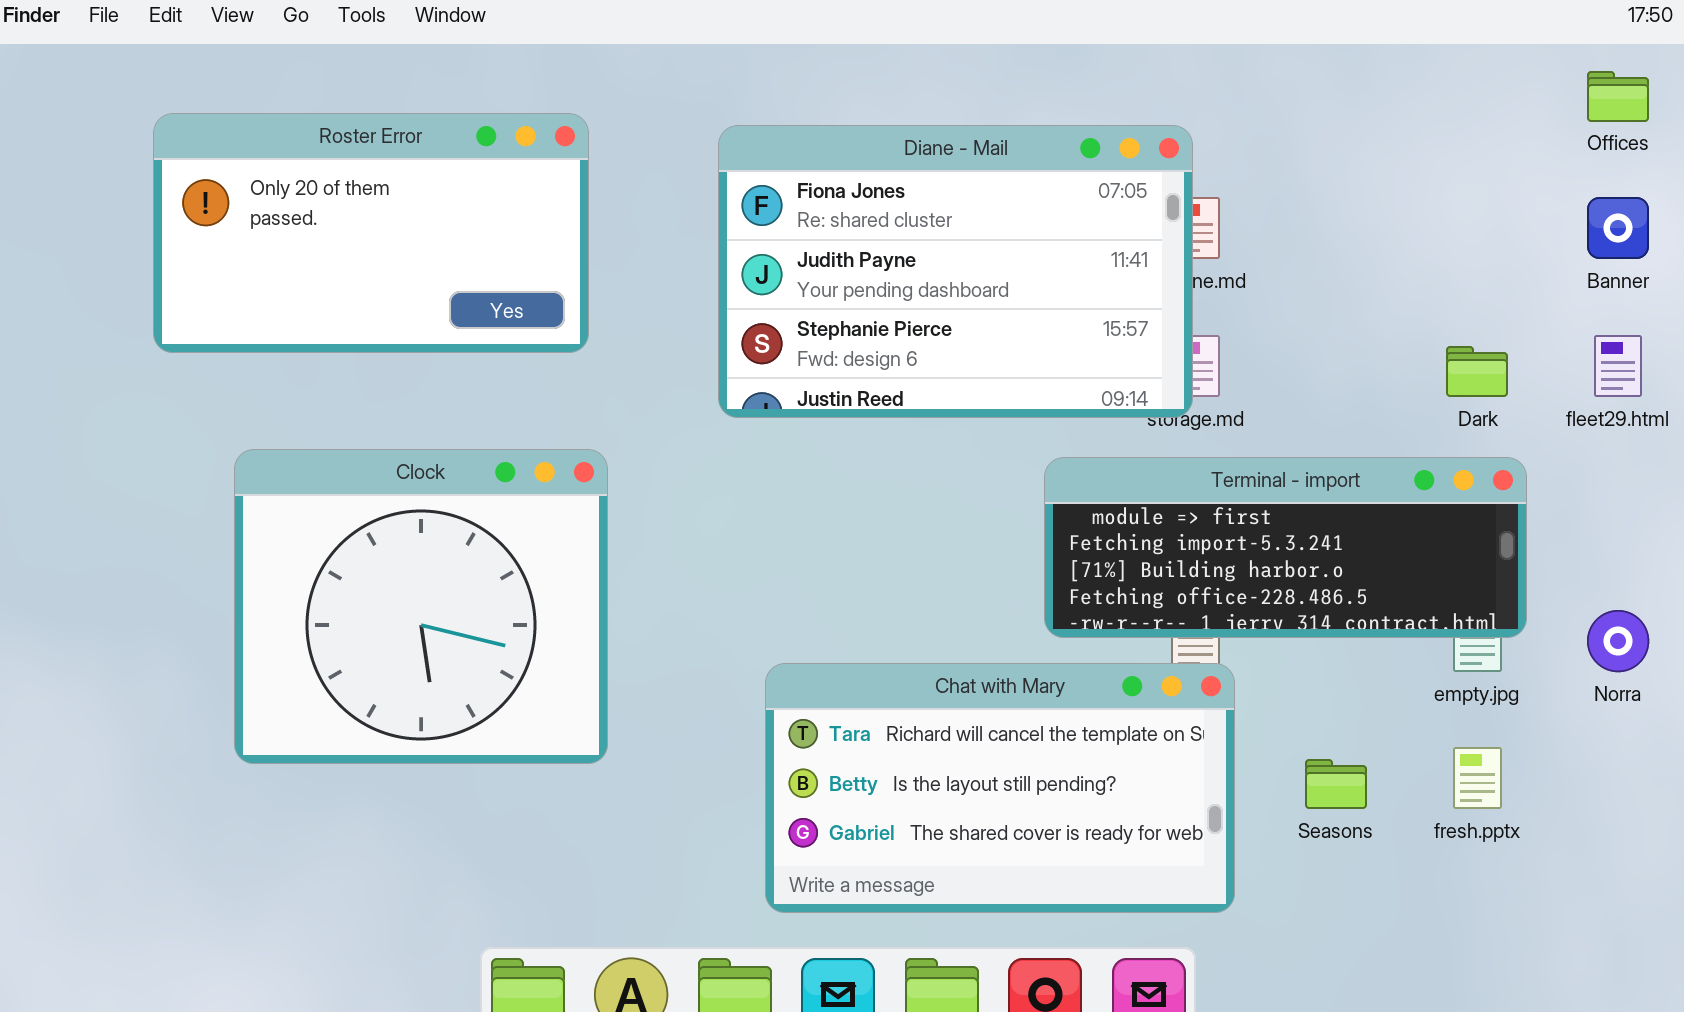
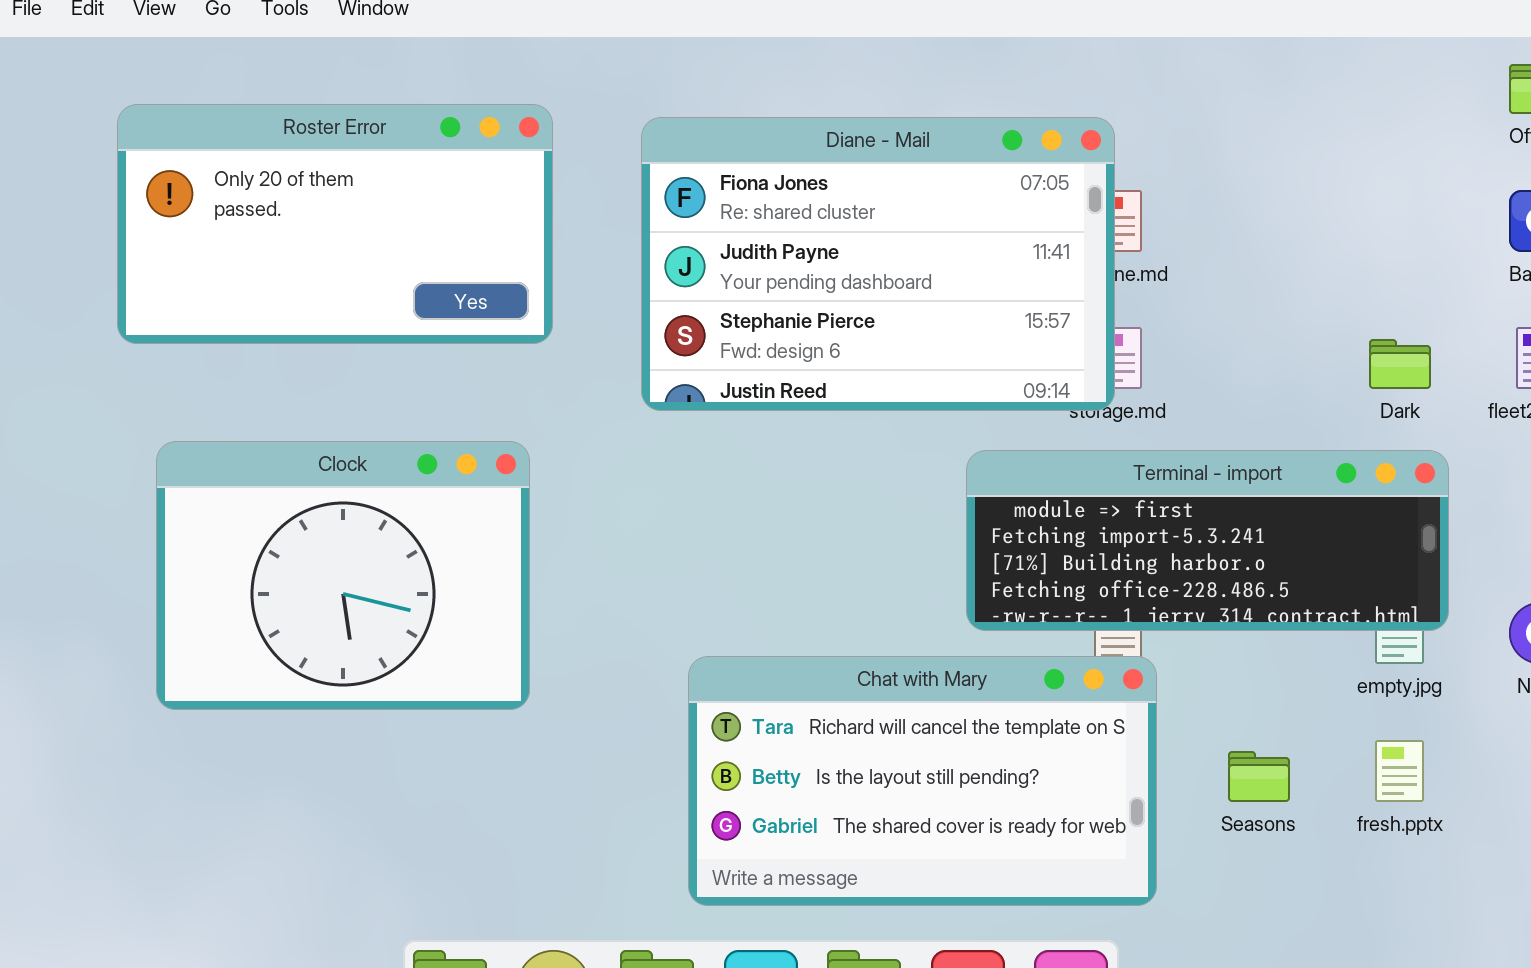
Roster Error: [153,113,589,353] -> [117,104,553,344], moved
Clock: [234,449,608,764] -> [156,441,530,710], resized

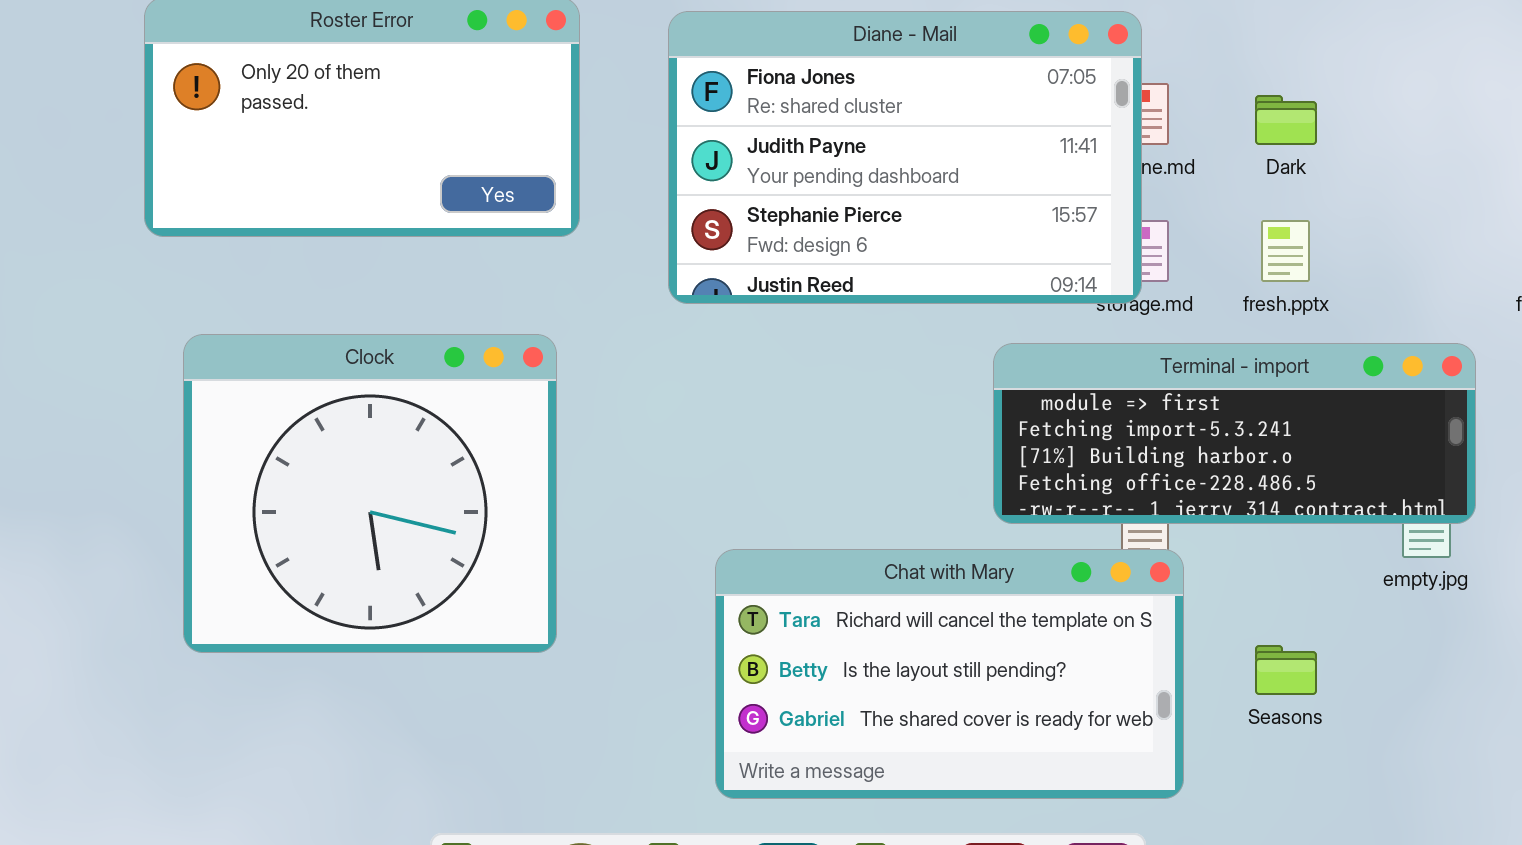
Dark: [1369,339,1431,389] -> [1255,95,1317,145], moved
Clock: [156,441,530,710] -> [183,334,557,653], resized
fresh.pptx: [1375,740,1424,802] -> [1261,220,1310,282], moved

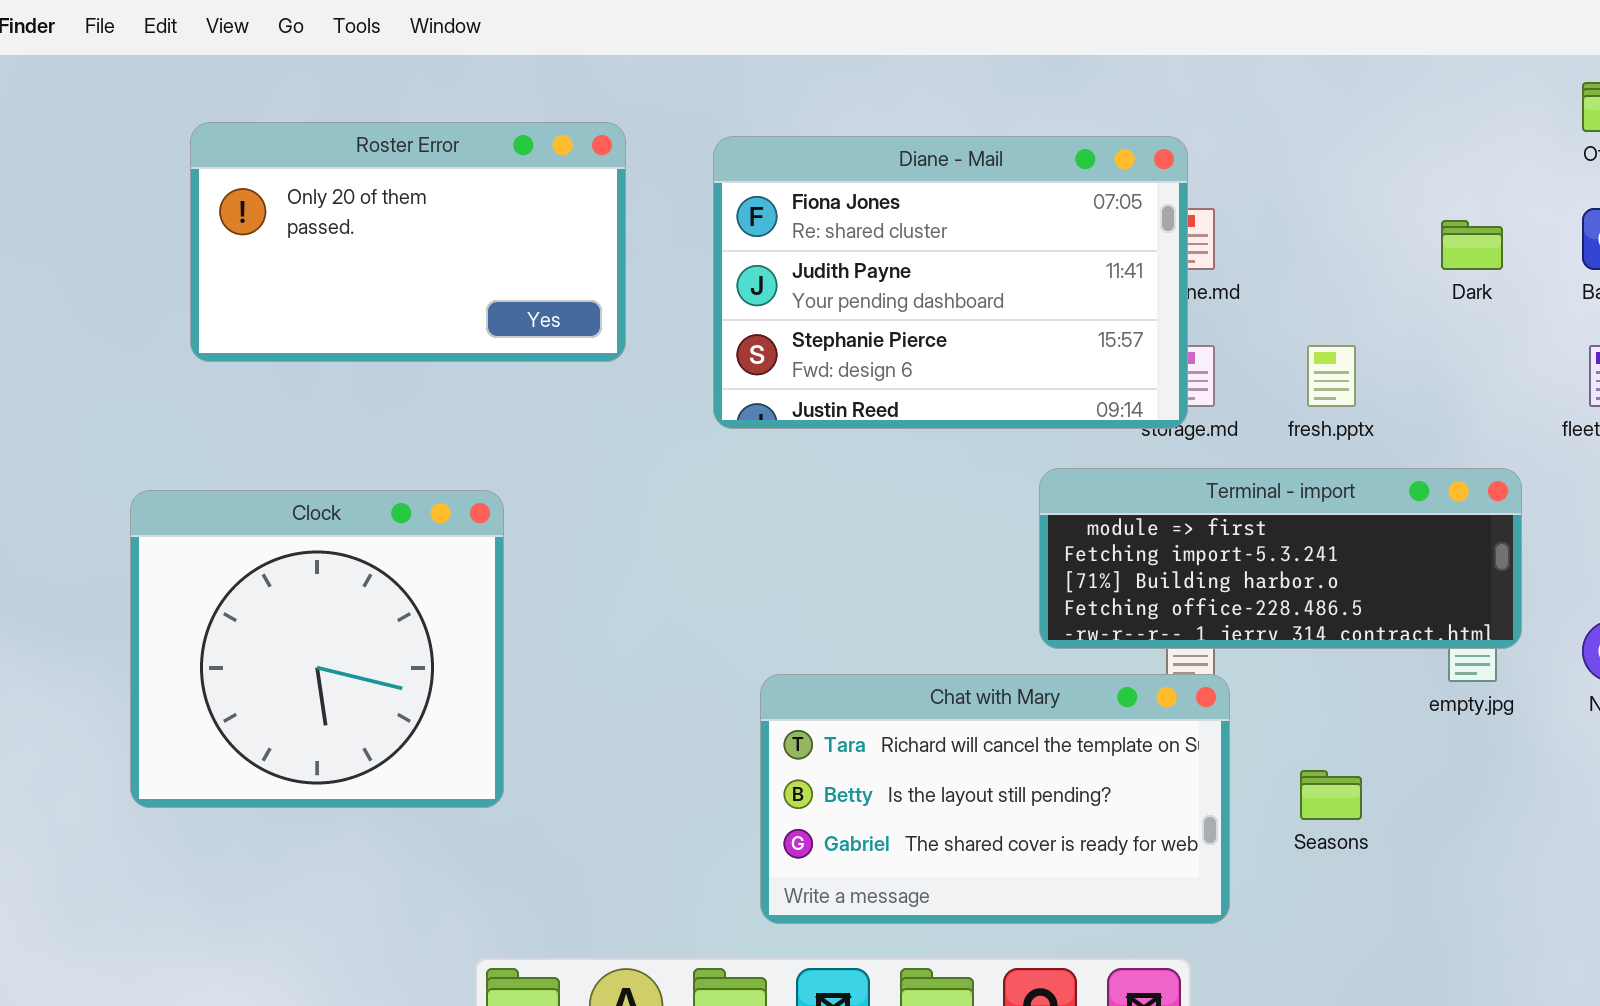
Dark: [1255,95,1317,145] -> [1441,220,1503,270], moved
Clock: [183,334,557,653] -> [130,490,504,808], moved

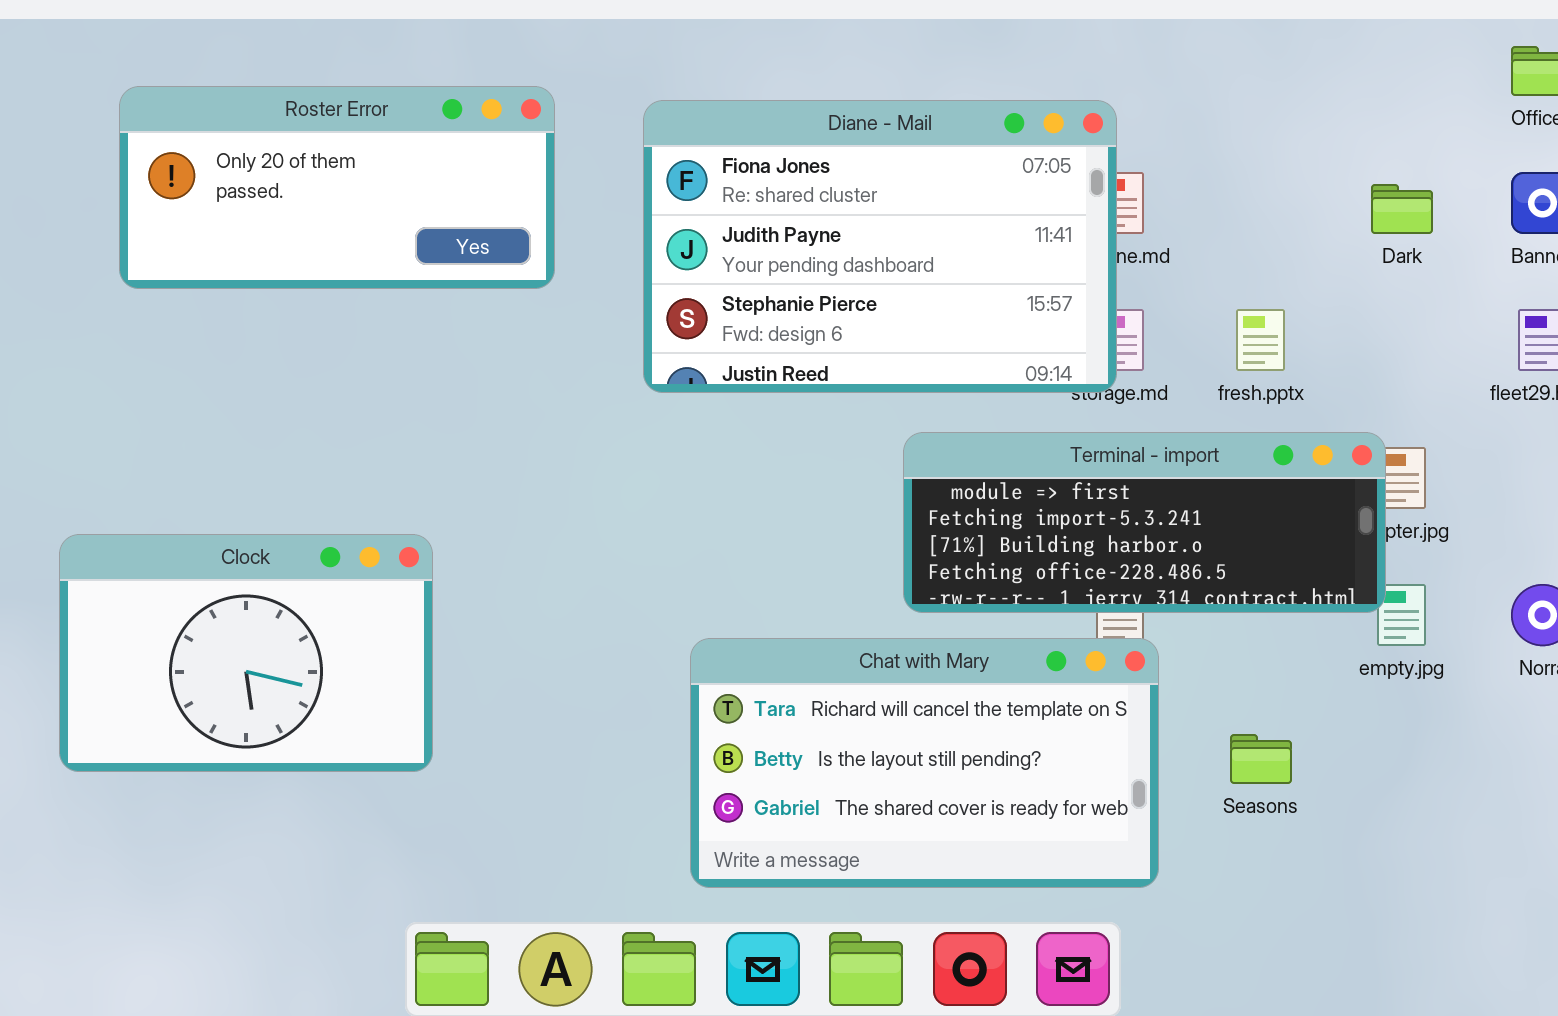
Roster Error: [190,122,626,362] -> [119,86,555,289], resized
Terminal - import: [1039,468,1522,649] -> [903,432,1386,613], moved
Clock: [130,490,504,808] -> [59,534,433,772], resized

